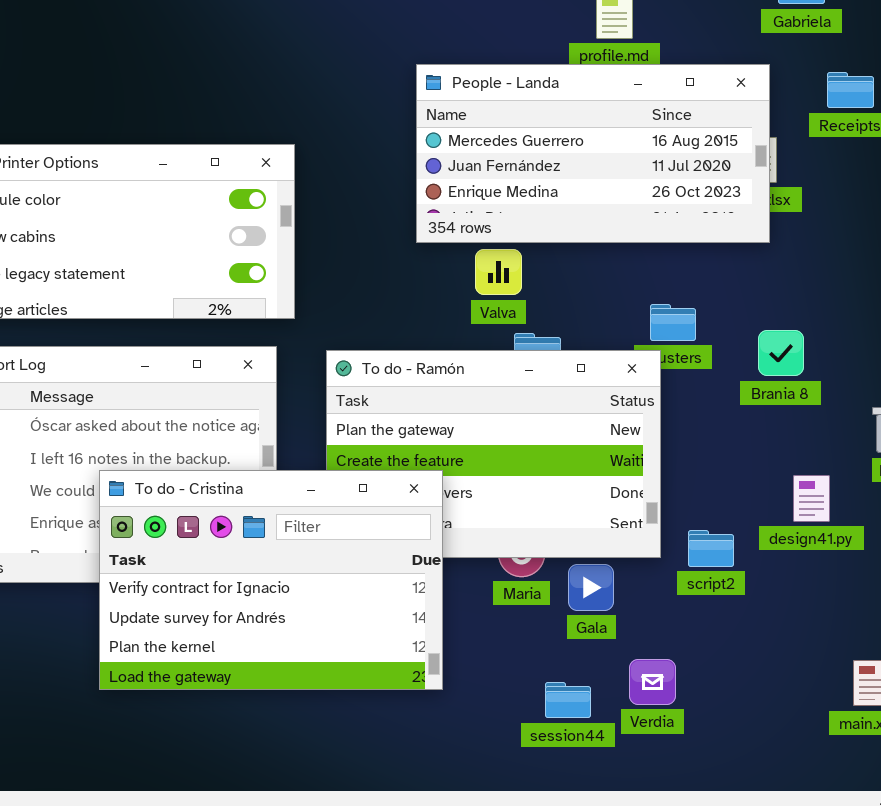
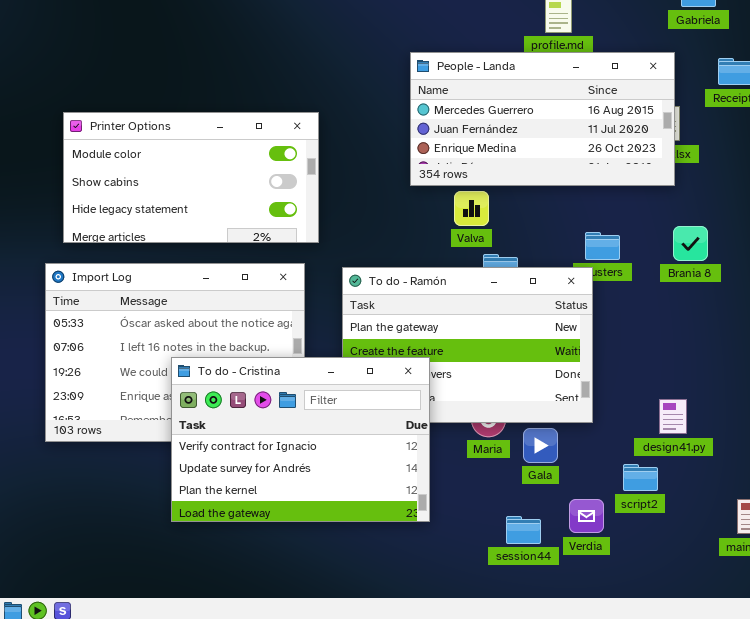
Brania 8: [758,330,804,376] -> [673,226,708,261], moved
design41.py: [793,475,830,522] -> [659,399,687,434], moved
script2: [688,530,734,567] -> [623,464,658,491], moved

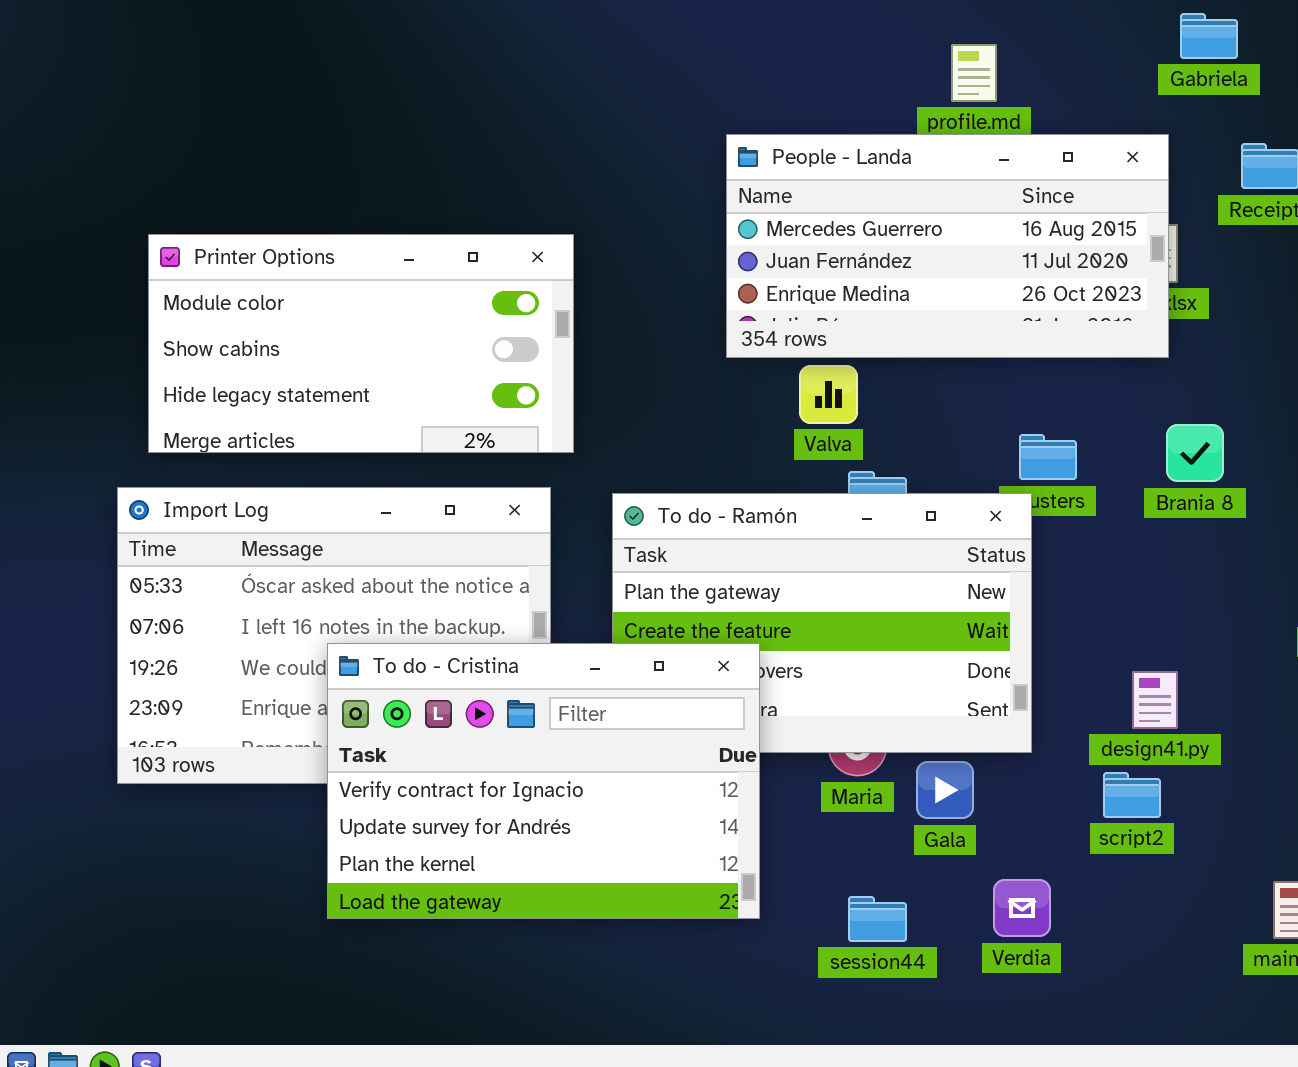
design41.py: [659,399,687,434] -> [1132,671,1178,729], moved
script2: [623,464,658,491] -> [1103,772,1161,818], moved
session44: [506,516,541,544] -> [848,896,907,942], moved

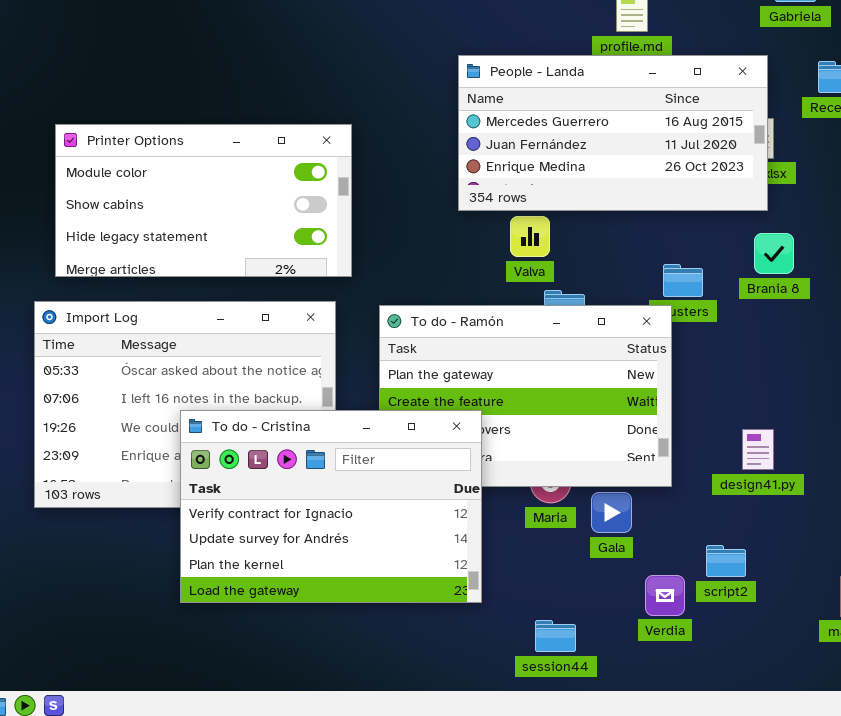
Brania 8: [1166,424,1224,482] -> [754,233,794,274], moved
script2: [1103,772,1161,818] -> [706,545,746,577], moved
session44: [848,896,907,942] -> [535,620,576,652], moved

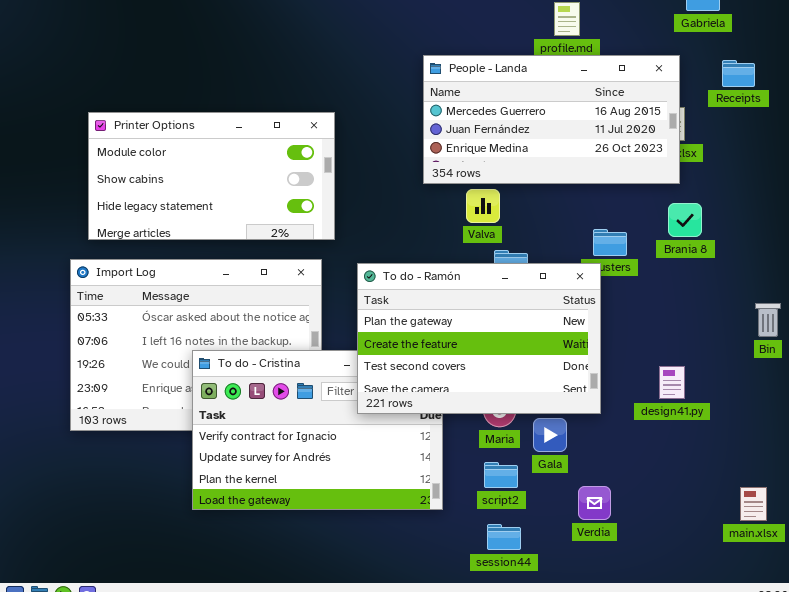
To do - Ramón: [379,305,672,487] -> [357,263,601,414], raised
script2: [706,545,746,577] -> [484,462,518,488], moved

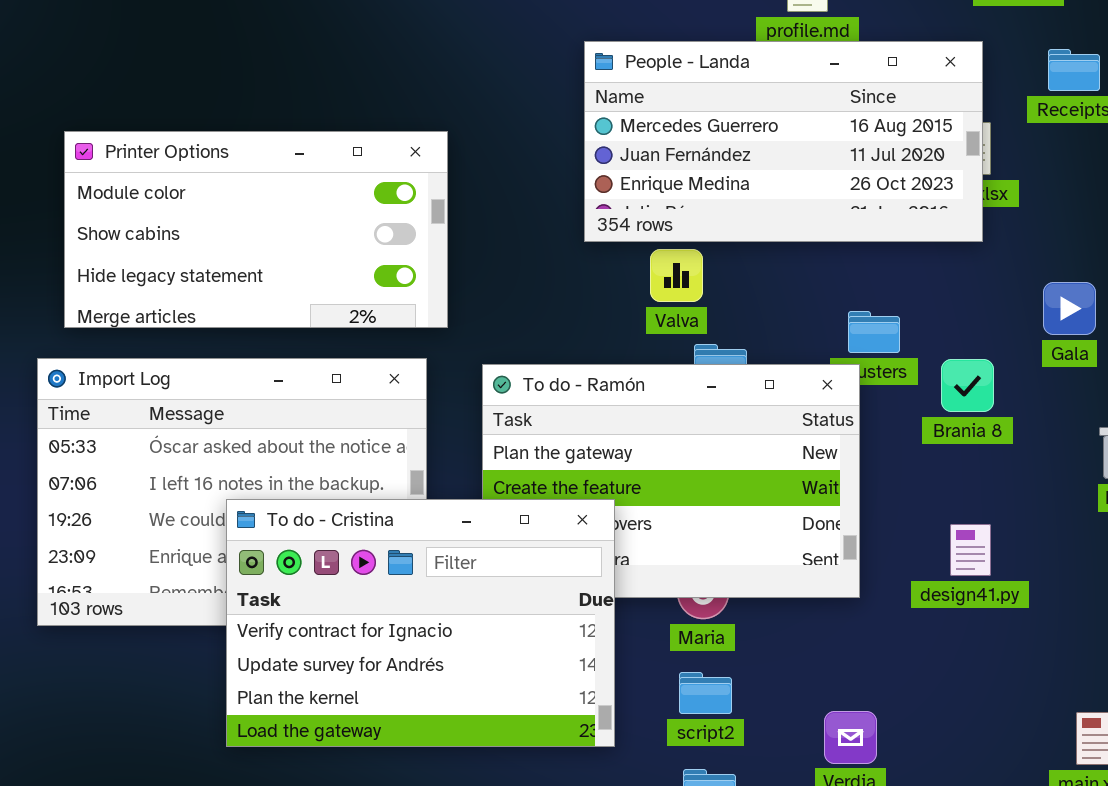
Brania 8: [668,203,702,237] -> [941,359,994,412], moved
To do - Cristina: [192,350,443,510] -> [226,499,615,747], raised
Gala: [533,418,567,452] -> [1043,282,1096,335], moved

